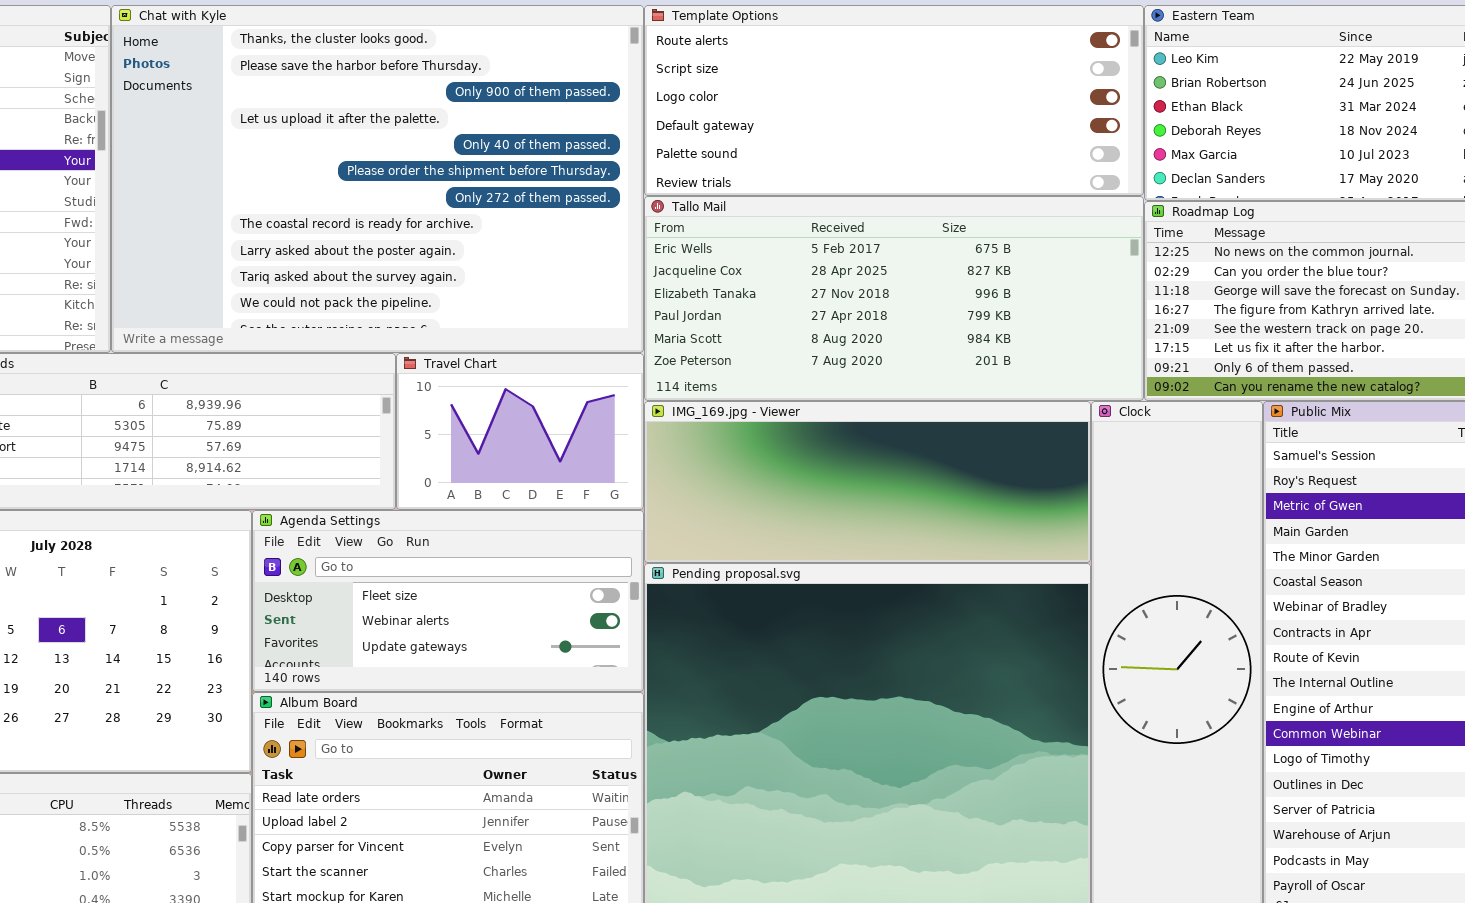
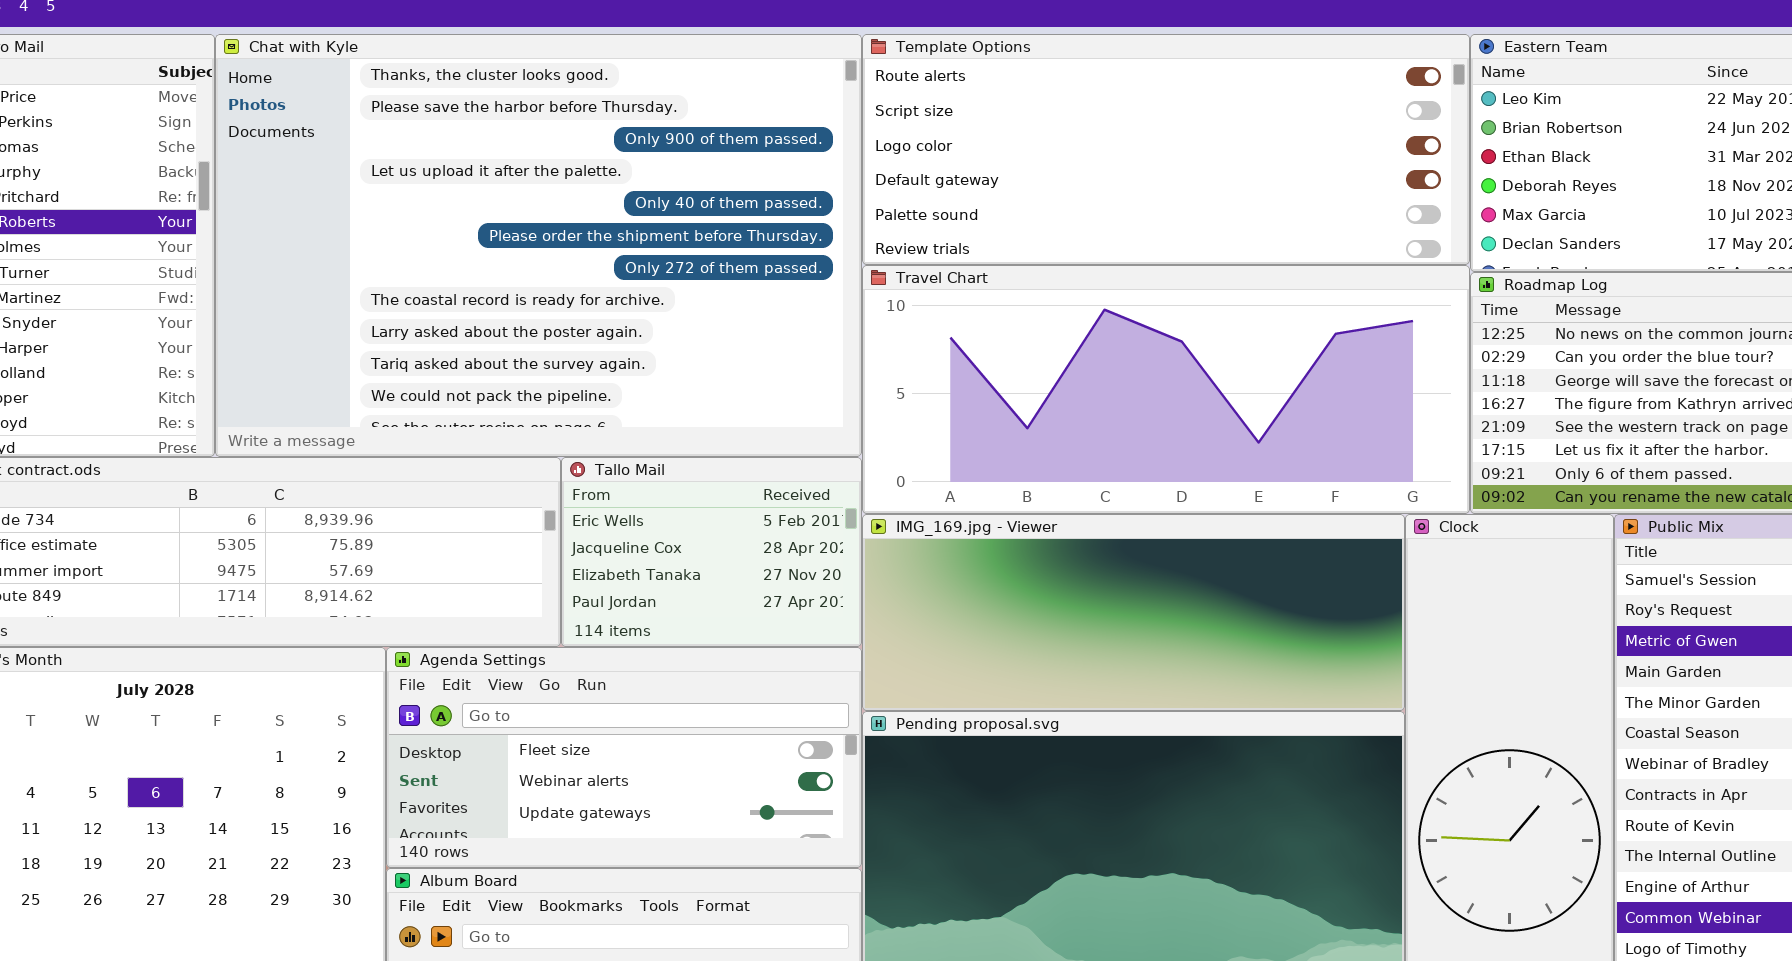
Tallo Mail: [644,196,1144,401] -> [561,457,862,647], moved, resized
Travel Chart: [396,353,644,510] -> [862,265,1470,514], moved, resized

